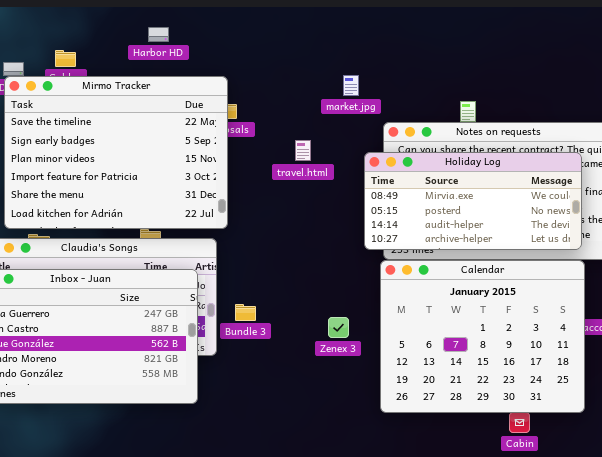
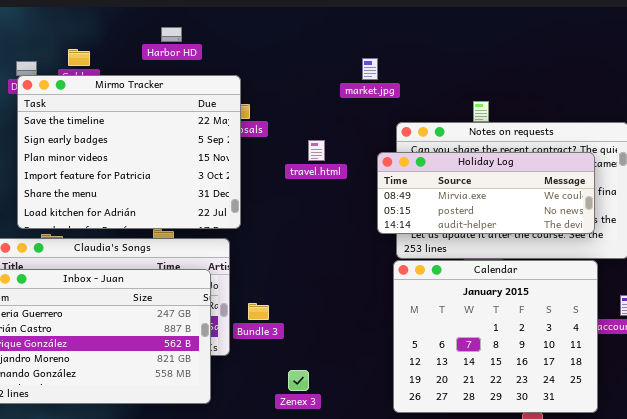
market.jpg: [343,75,359,96] -> [362,58,378,80], moved
Holiday Log: [364,152,582,250] -> [377,152,595,234], resized
Zenex 3: [328,317,349,338] -> [288,370,309,391], moved

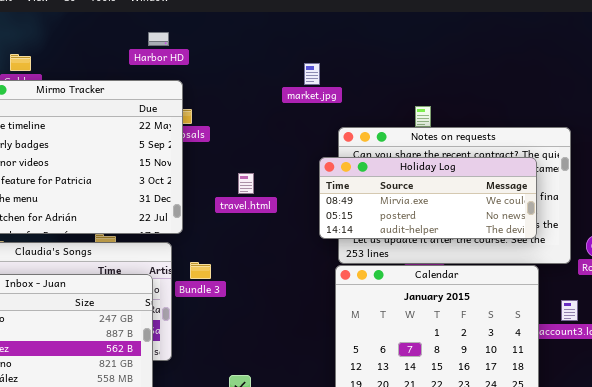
Harbor HD: [161,27,182,42] -> [148,32,169,46], moved
travel.html: [308,140,325,161] -> [238,173,254,194], moved
Bundle 3: [248,303,269,320] -> [190,262,211,279], moved

